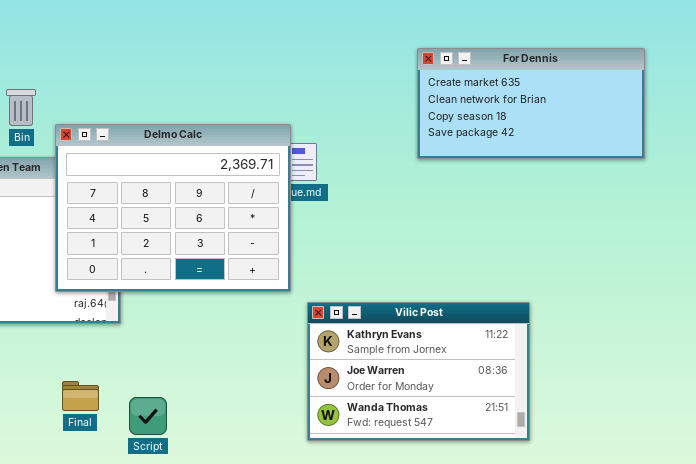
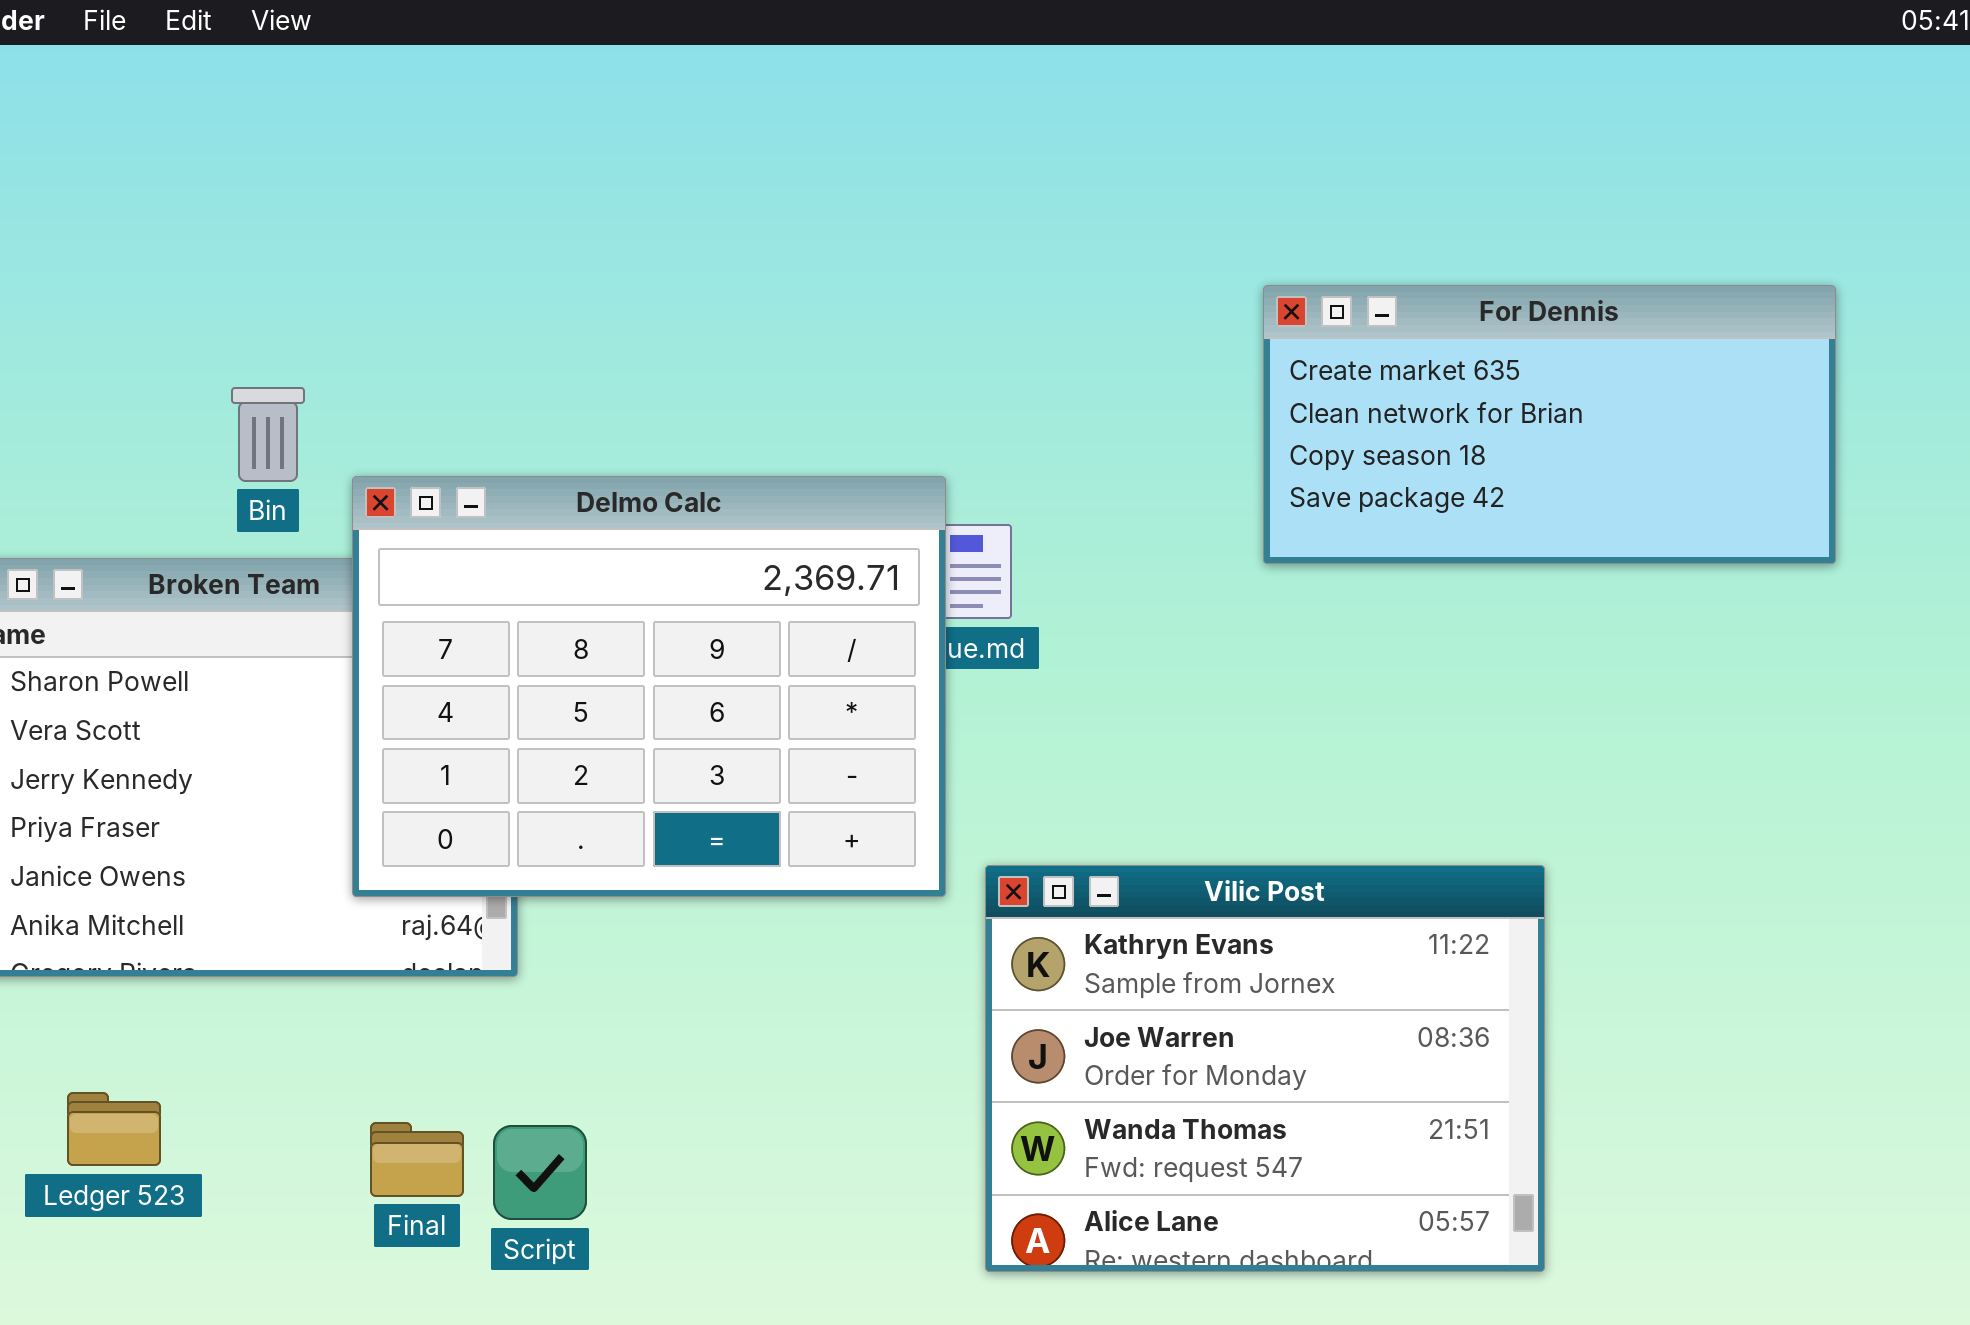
Vilic Post: [307,302,530,441] -> [985,865,1545,1272], resized
Script: [129,397,167,435] -> [493,1125,587,1220], moved

